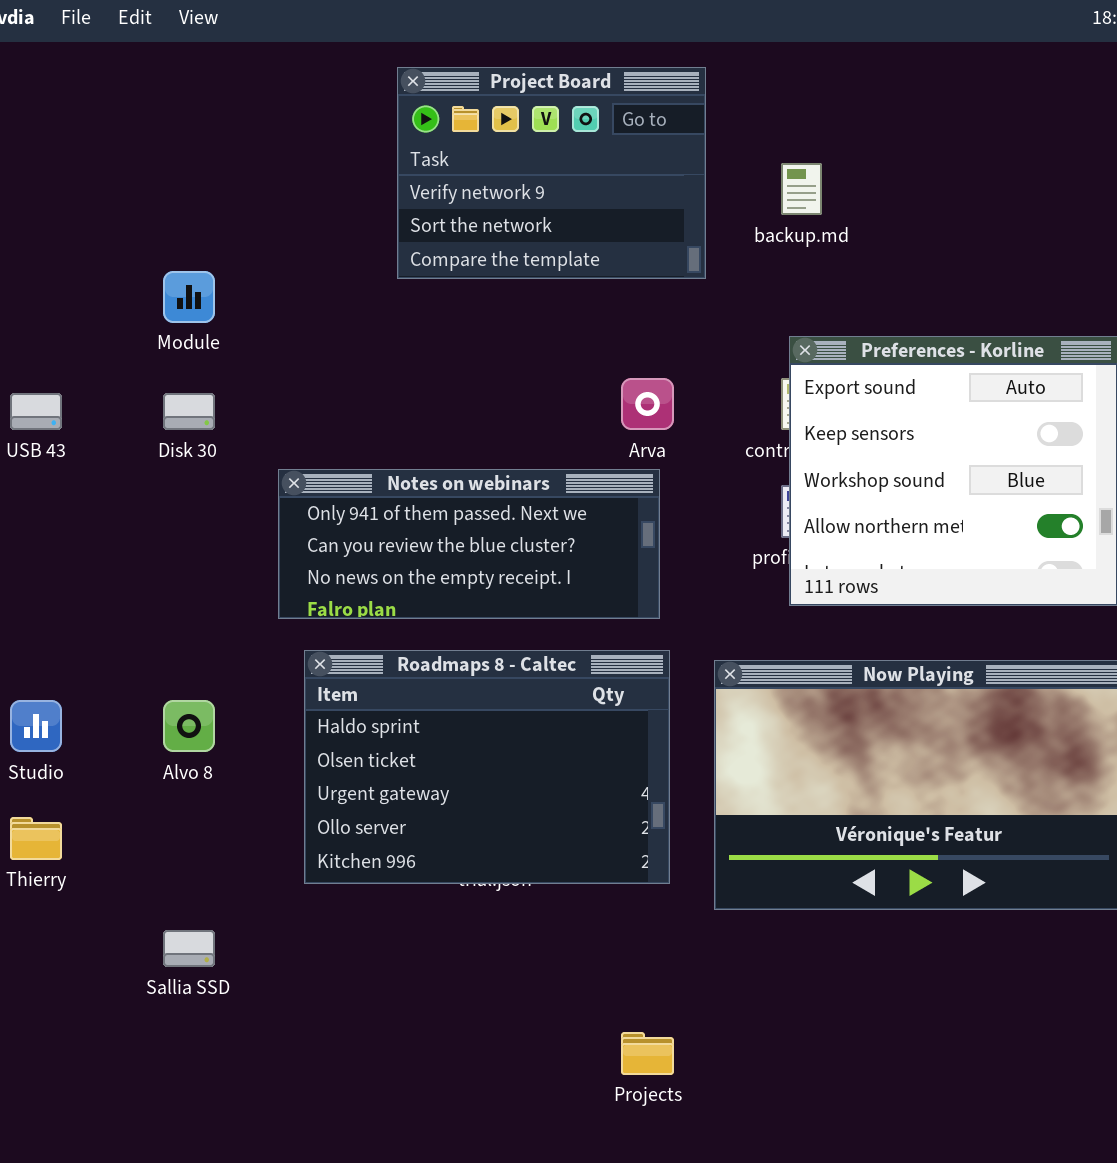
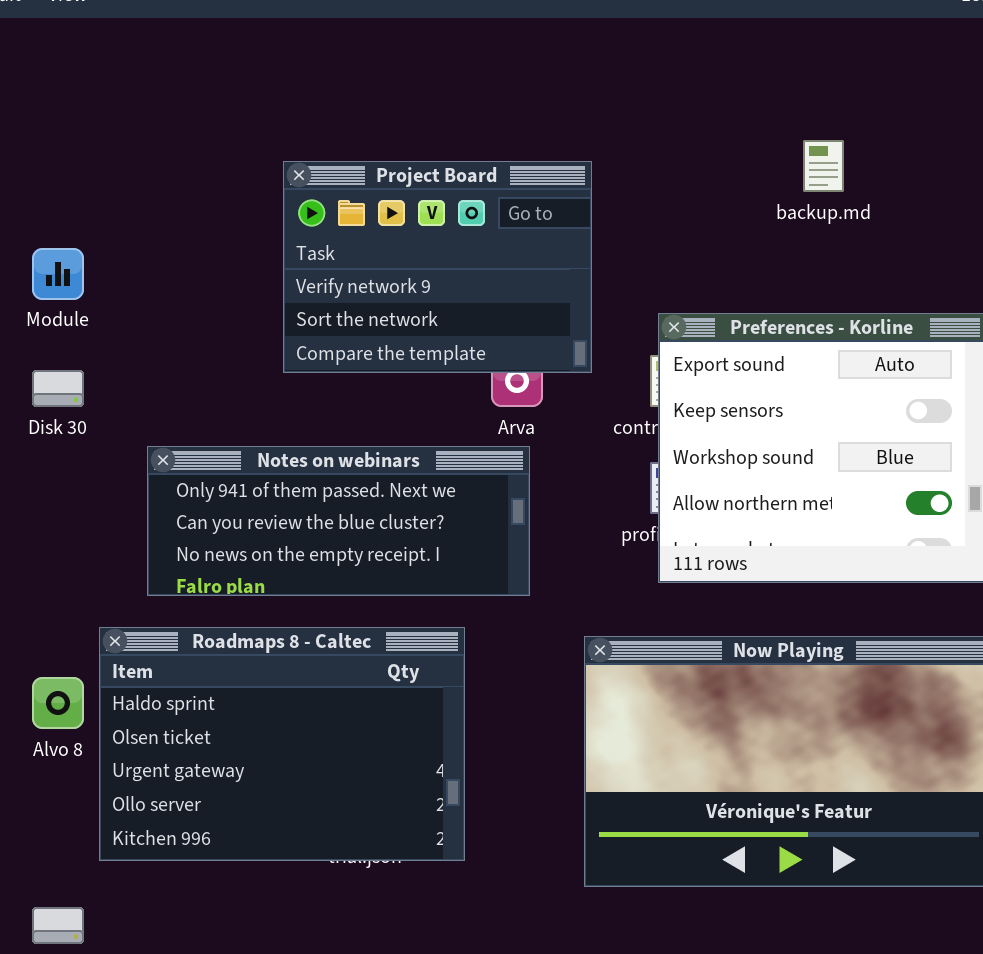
Project Board: [397,67,706,279] -> [283,161,592,373], moved
backup.md: [781,163,822,215] -> [803,140,844,192], moved
Roadmaps 8 - Caltec: [304,650,670,884] -> [99,627,465,861], moved

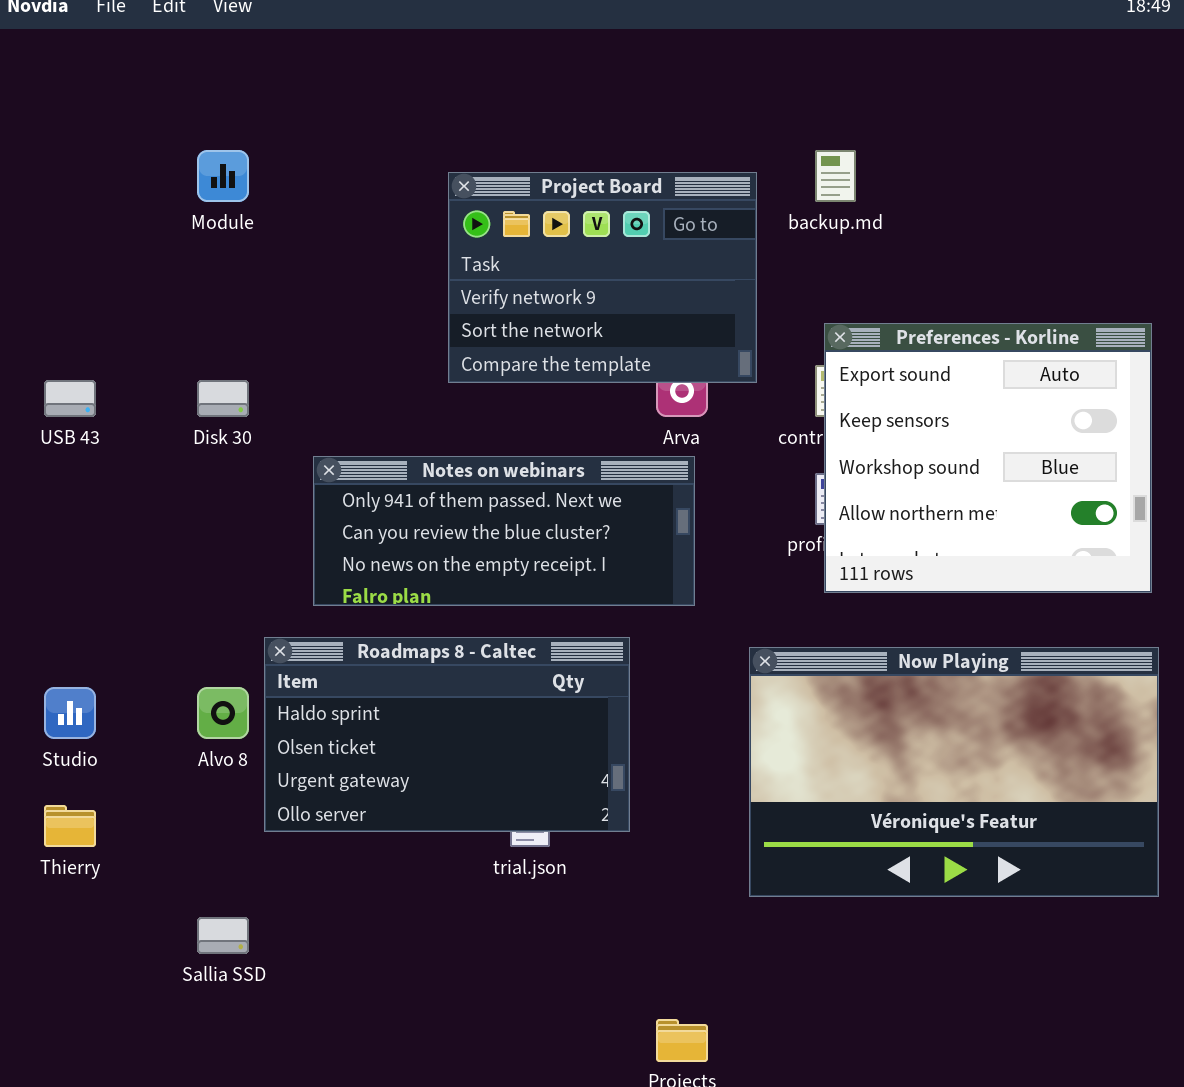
backup.md: [803,140,844,192] -> [815,150,856,202], moved
Module: [32,248,84,300] -> [197,150,249,202], moved
Roadmaps 8 - Caltec: [99,627,465,861] -> [264,637,630,832], resized

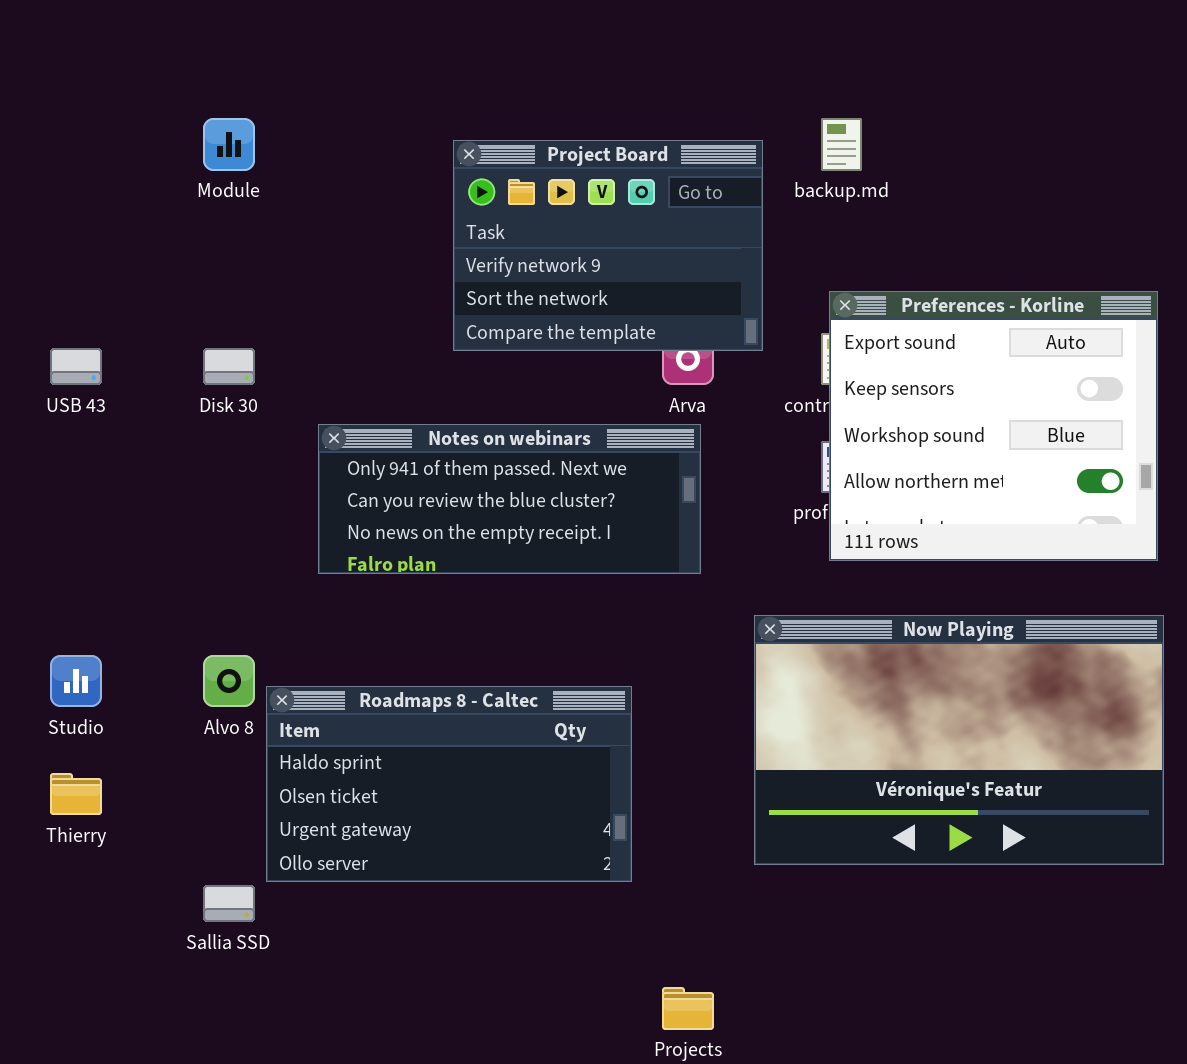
Roadmaps 8 - Caltec: [264,637,630,832] -> [266,686,632,882], moved

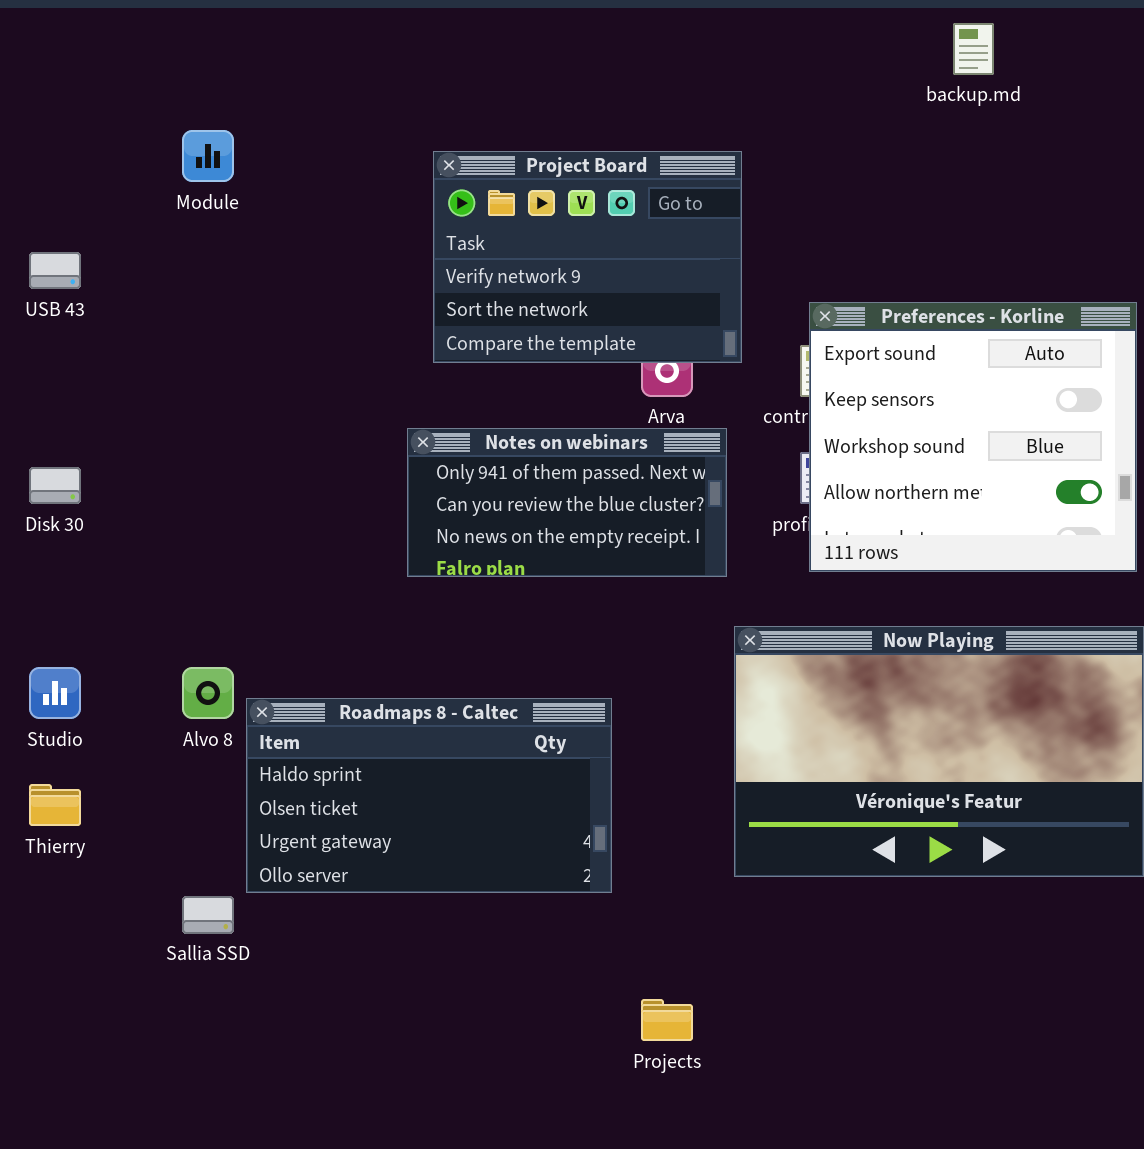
backup.md: [821,118,862,171] -> [953,23,994,75], moved
USB 43: [50,348,102,385] -> [29,252,81,289], moved
Disk 30: [203,348,255,385] -> [29,467,81,504], moved
Notes on webinars: [318,424,701,574] -> [407,428,727,577], moved, resized

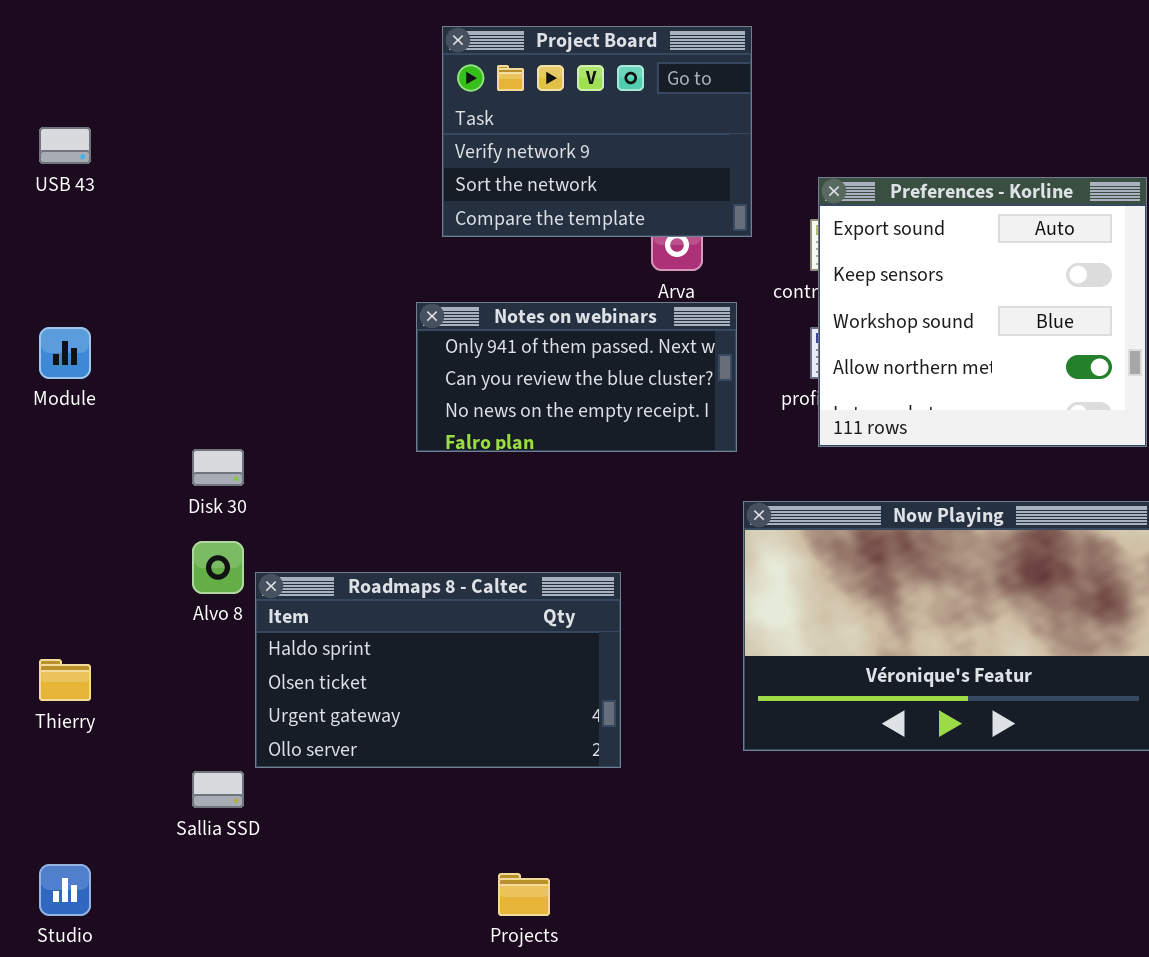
Module: [182,130,234,182] -> [39,327,91,379], moved
Disk 30: [29,467,81,504] -> [192,449,244,486], moved
Studio: [29,667,81,719] -> [39,864,91,916], moved
Projects: [641,999,693,1041] -> [498,873,550,916], moved

